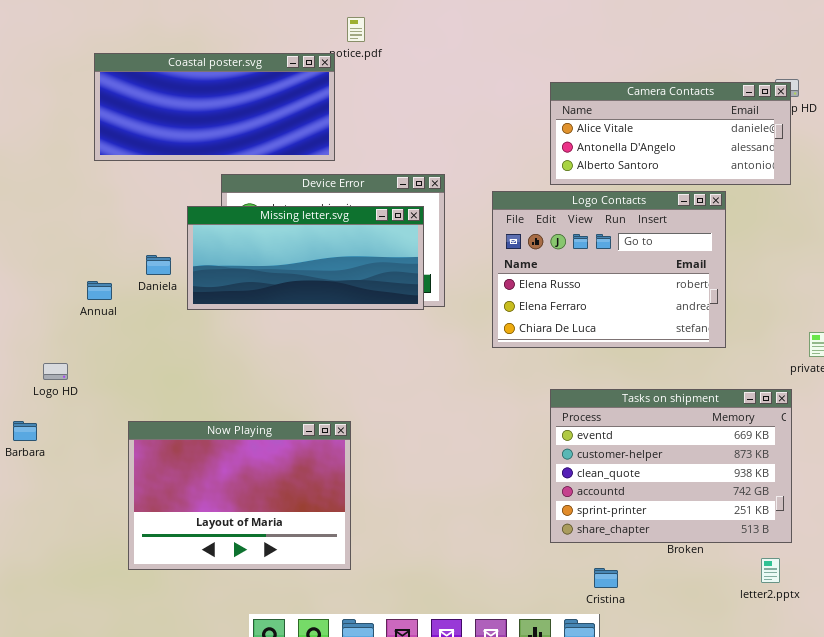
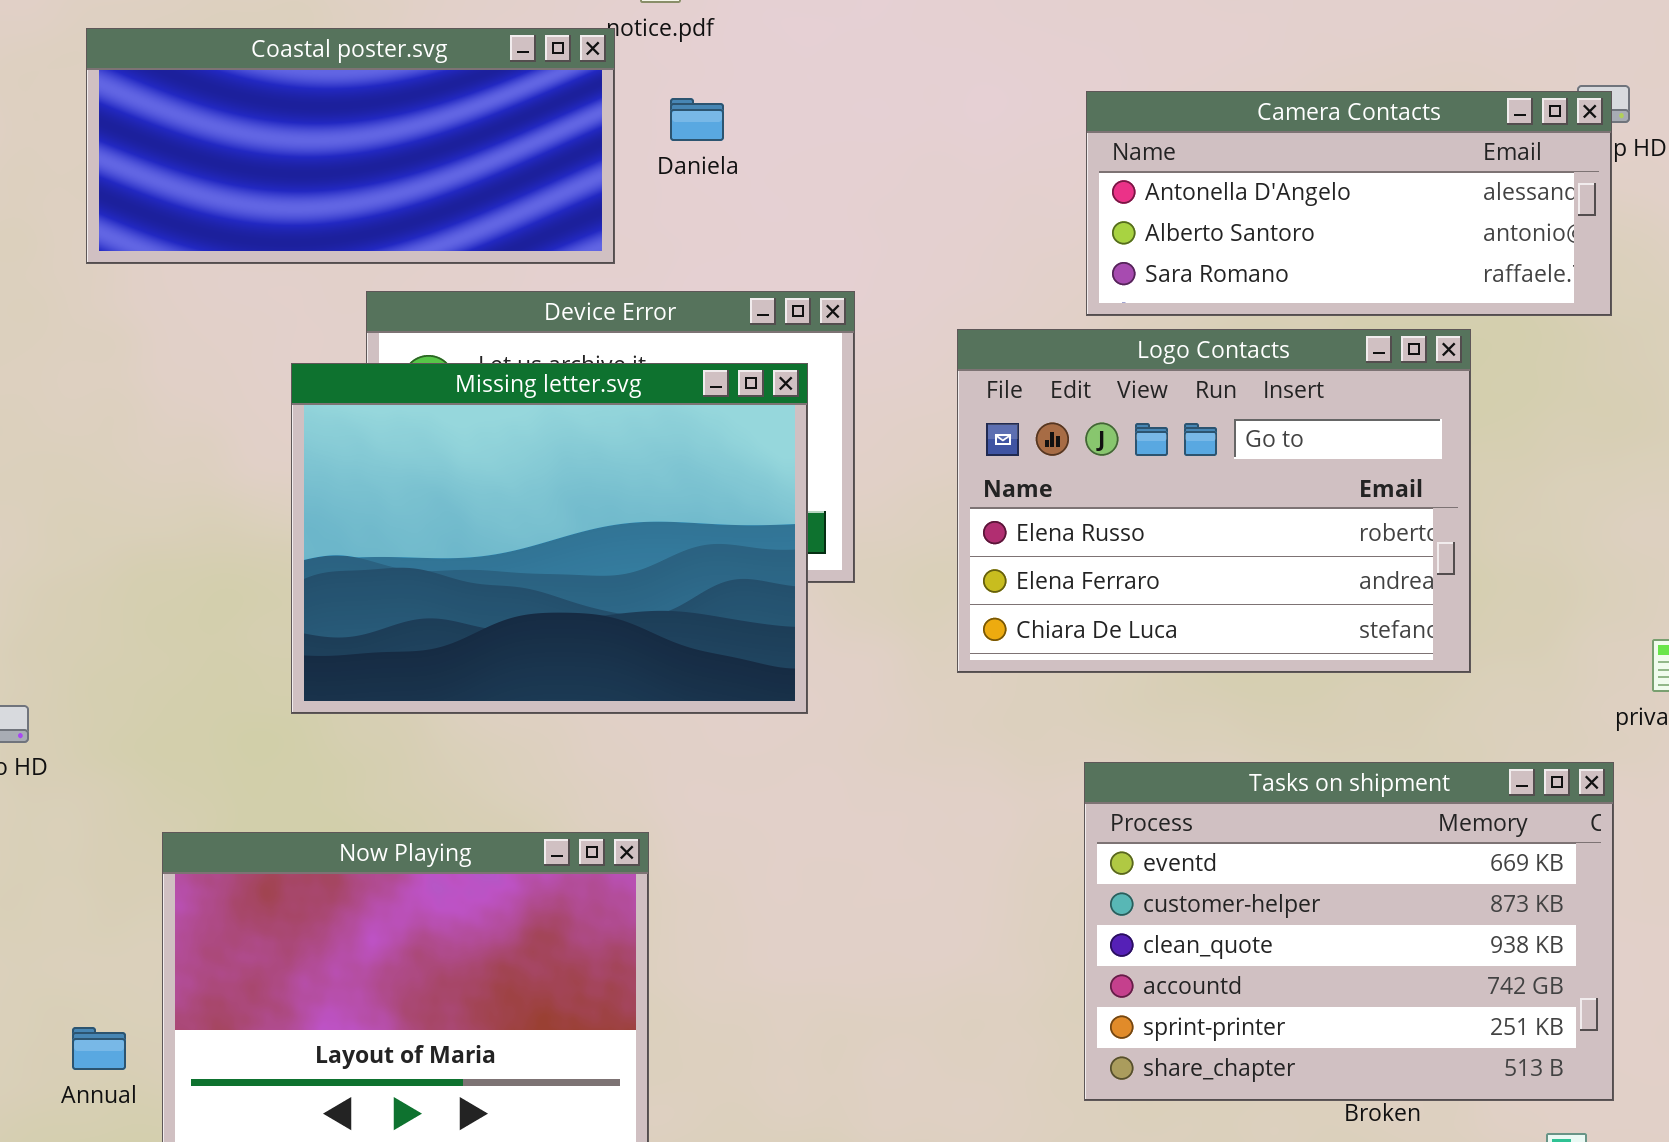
Camera Contacts: [550,82,791,185] -> [1086,91,1612,316], scrolled down 1 row
Missing letter.svg: [187,206,424,310] -> [291,363,808,714], resized
Daniela: [146,255,171,275] -> [670,98,724,141], moved
Annual: [87,281,112,300] -> [72,1027,126,1070], moved

